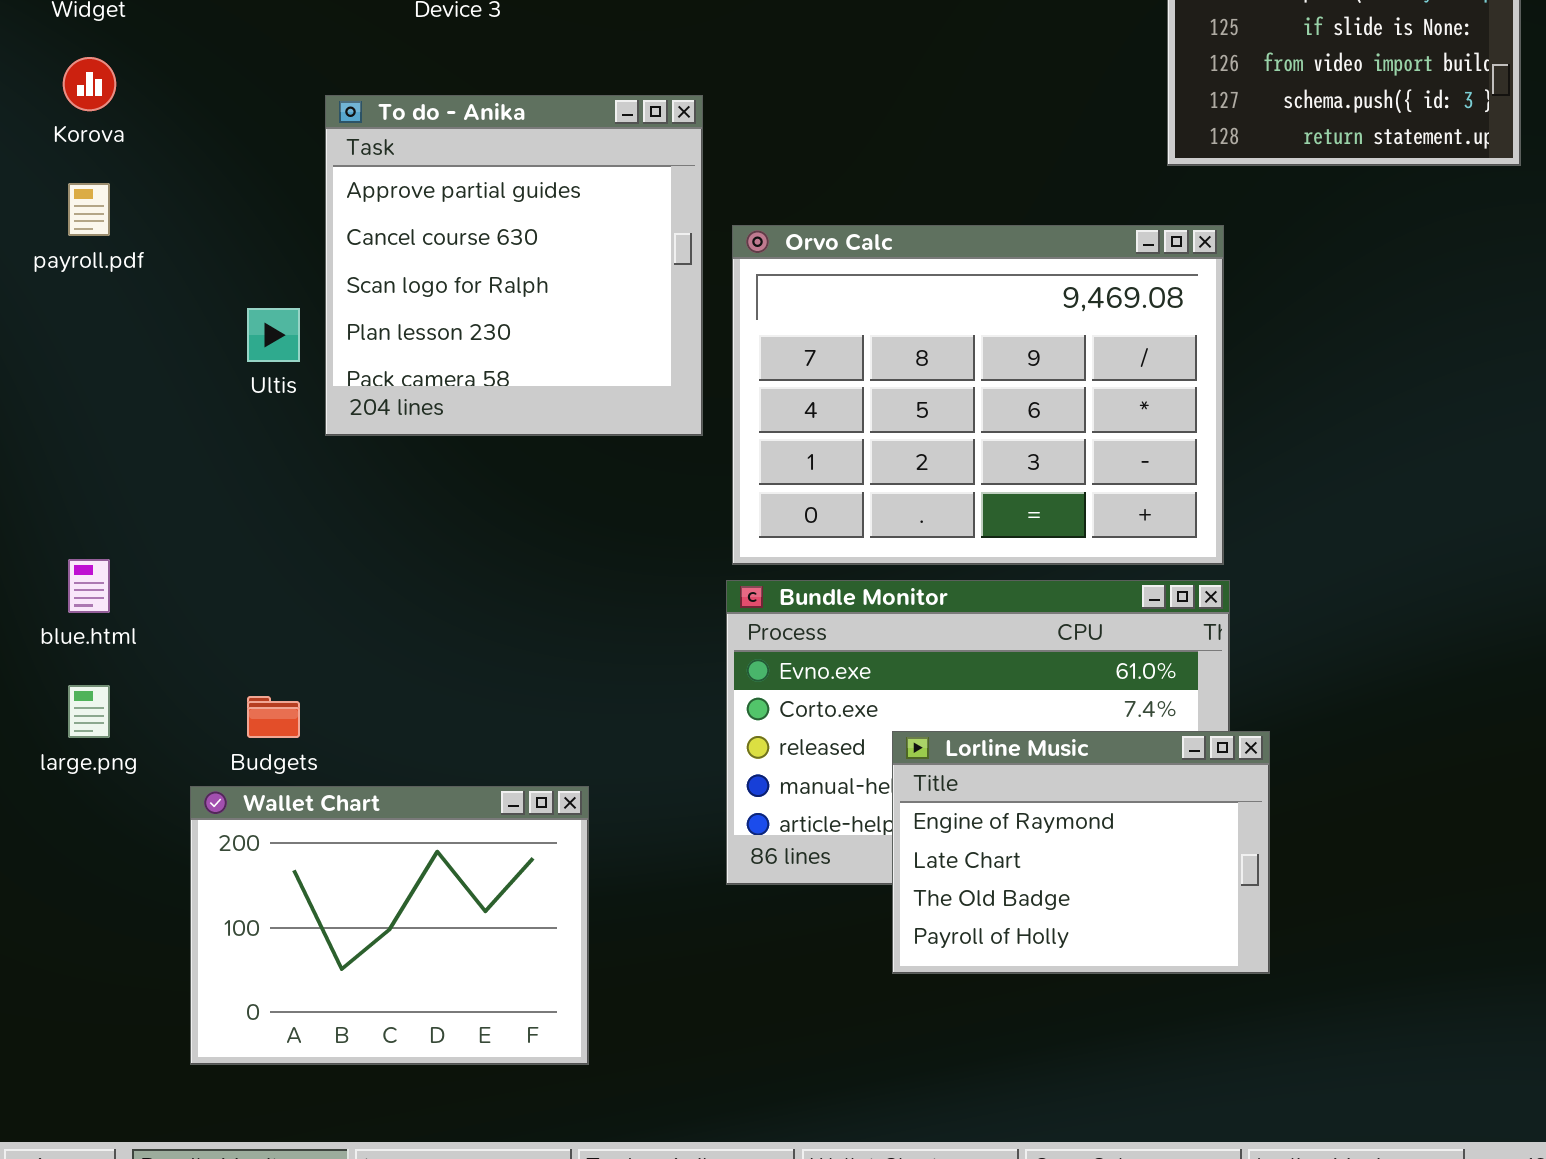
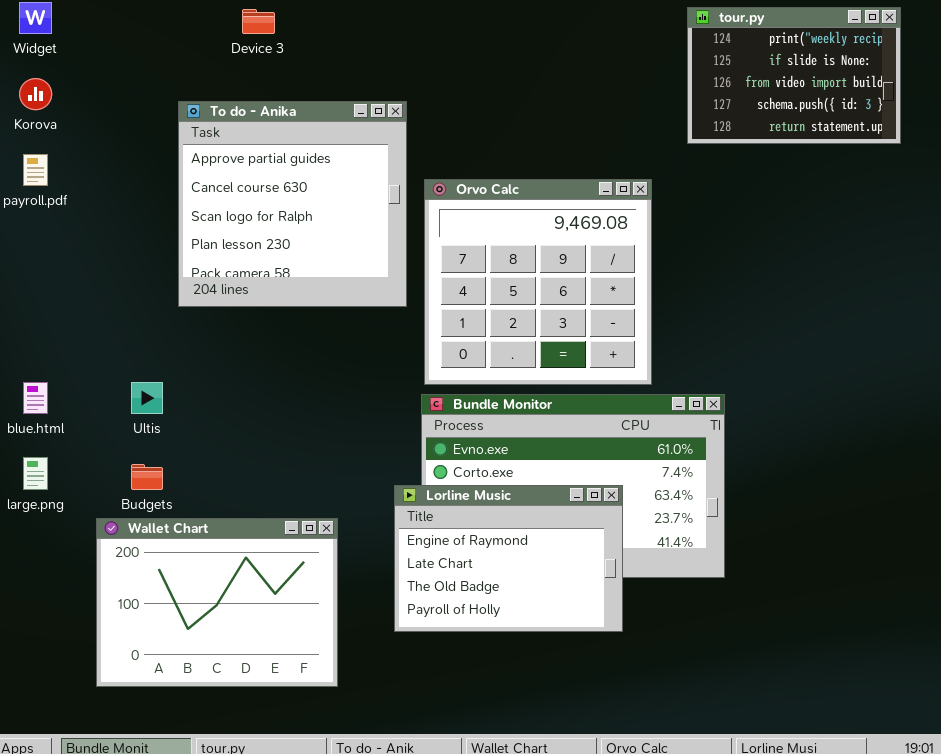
Orvo Calc: [732,225,1224,565] -> [424,179,652,385], resized
Ultis: [247,308,300,362] -> [131,382,163,414], moved
Lorline Music: [892,731,1270,974] -> [394,485,623,632], moved

